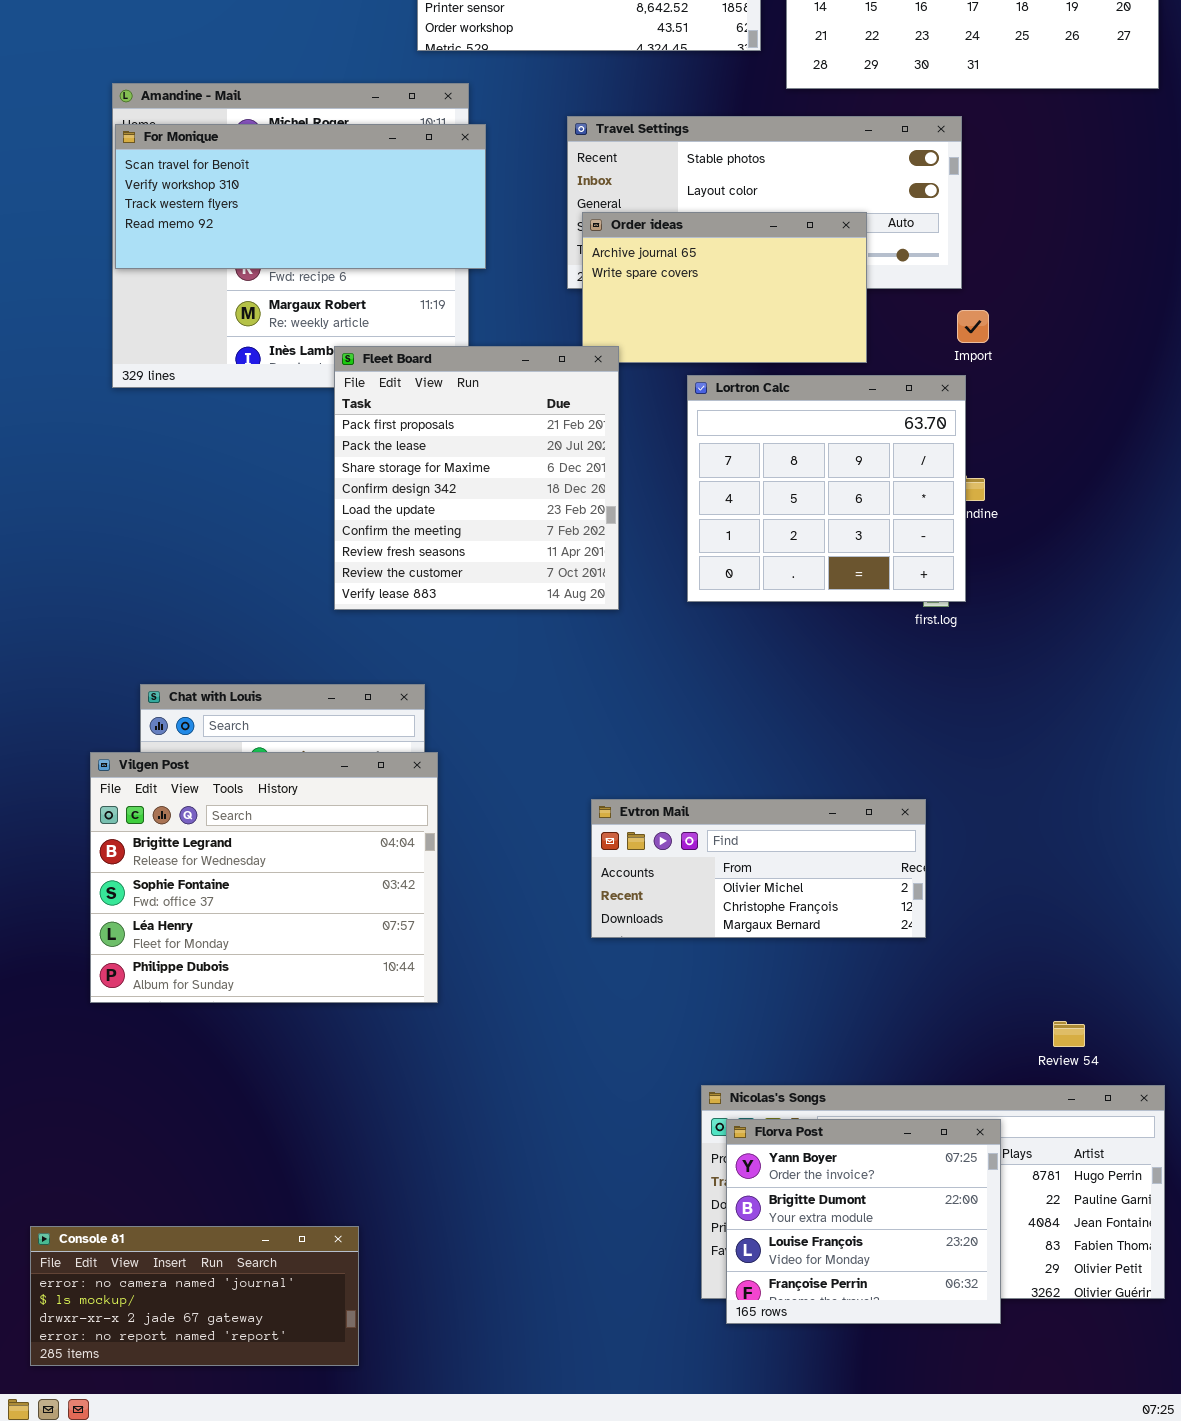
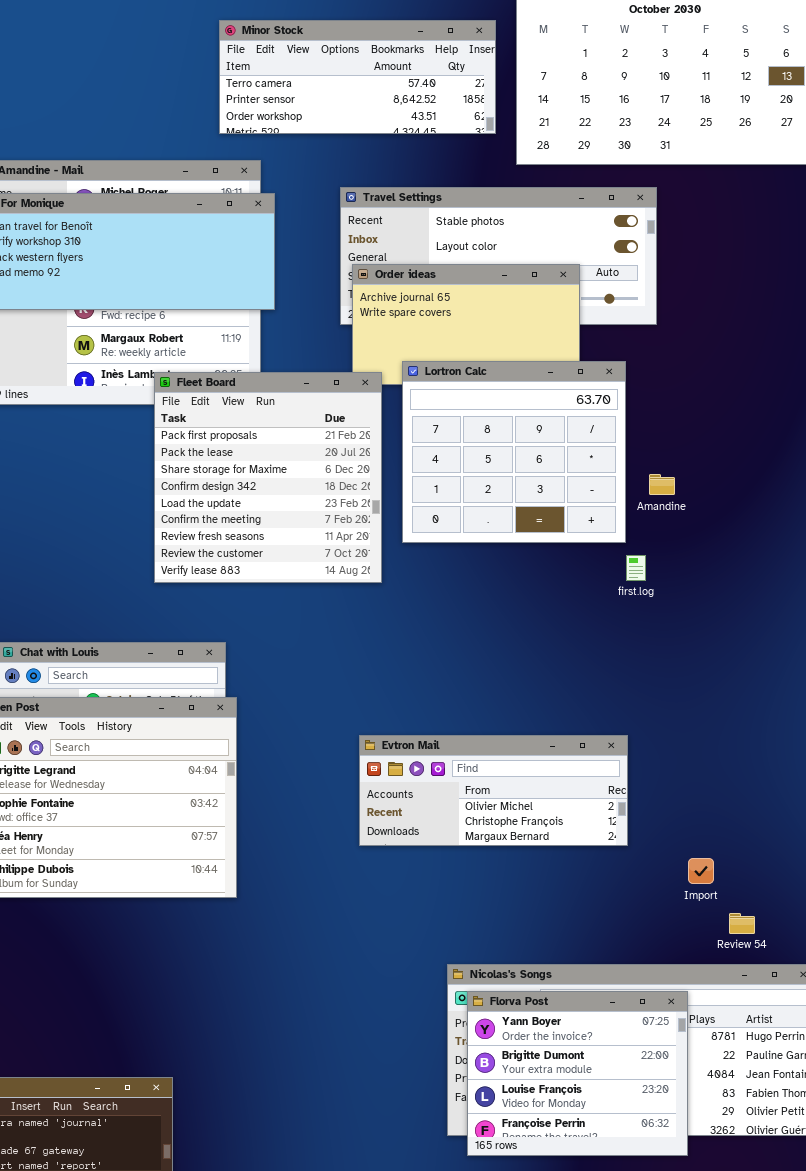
Import: [957,310,989,343] -> [688,858,714,884], moved
Lortron Calc: [687,375,966,602] -> [402,361,626,543], moved

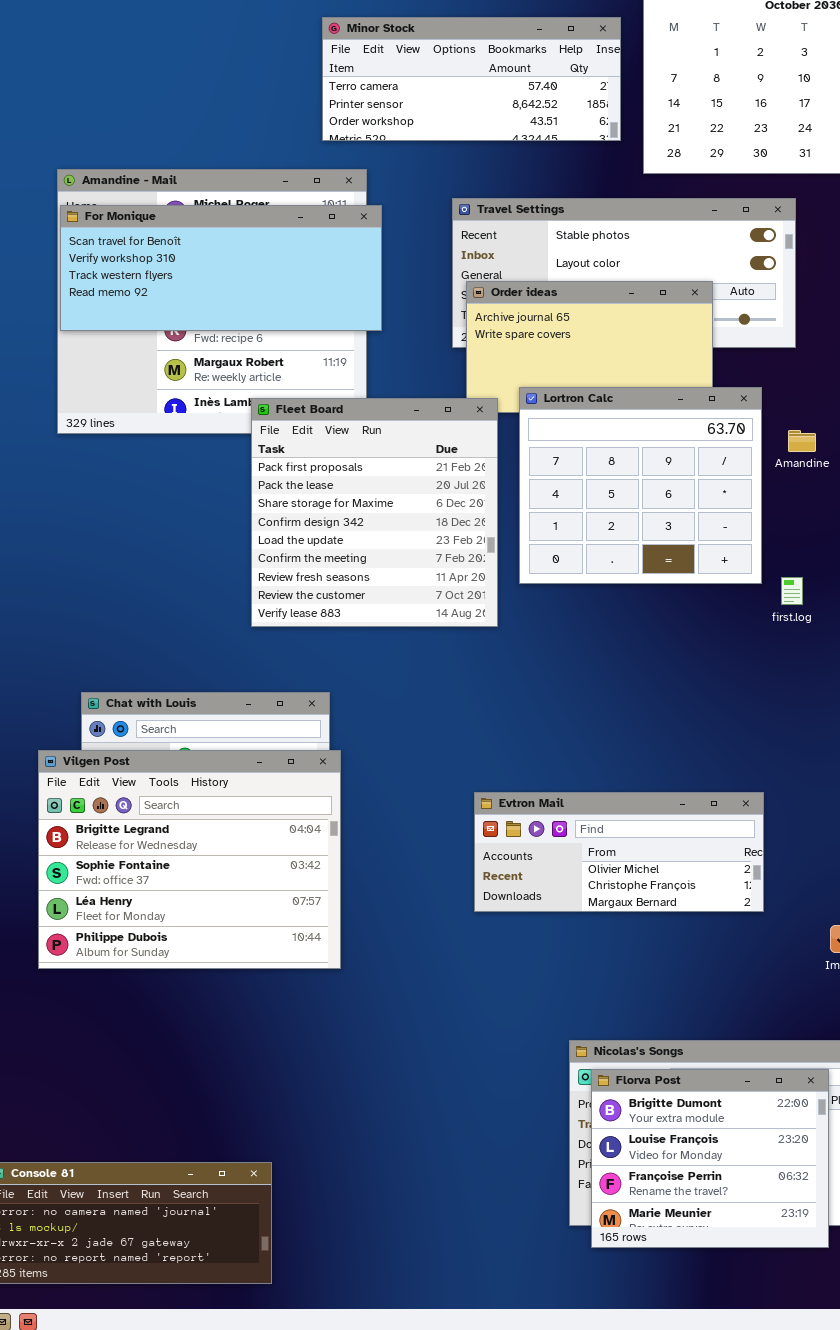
Amandine: [649,474,675,495] -> [788,430,816,452], moved
first.log: [626,555,646,581] -> [781,577,803,605], moved
Florva Post: [467,991,688,1156] -> [591,1069,829,1248], scrolled down 1 row

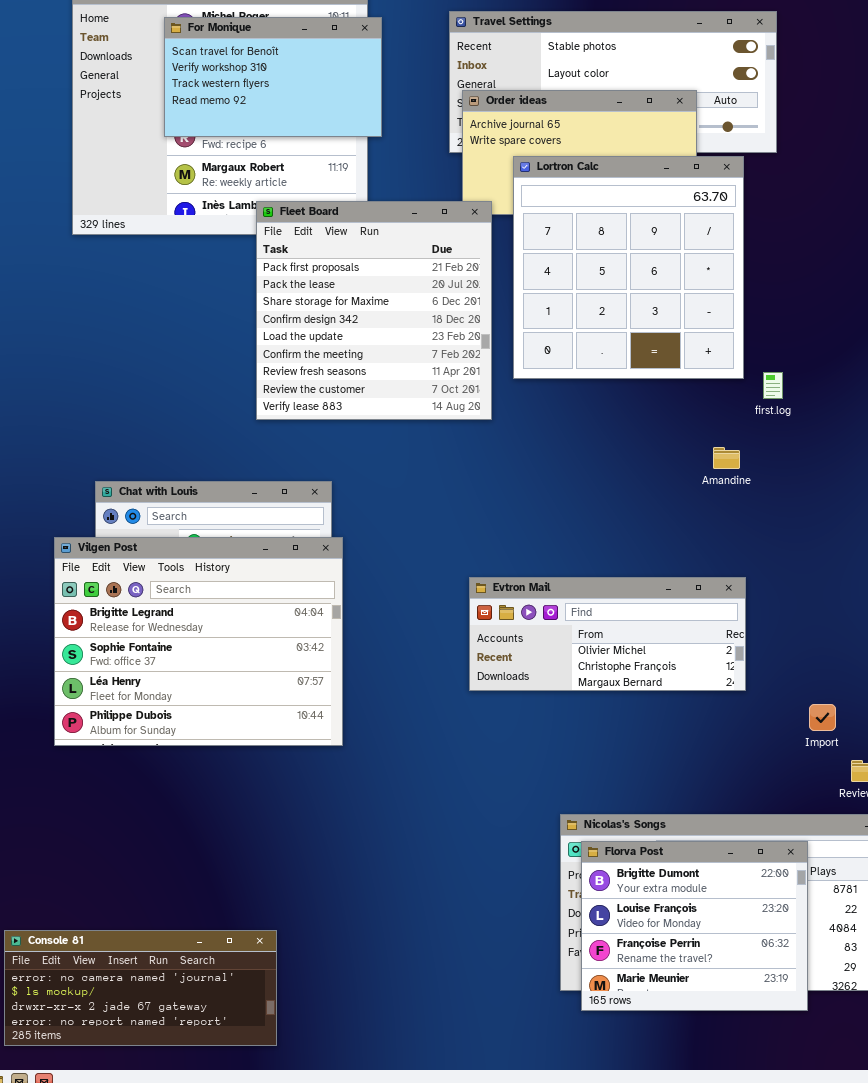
For Monique: [60,205,382,331] -> [164,17,382,137], resized
Lortron Calc: [519,387,762,584] -> [513,156,744,379], resized
Amandine: [788,430,816,452] -> [713,447,740,469], moved

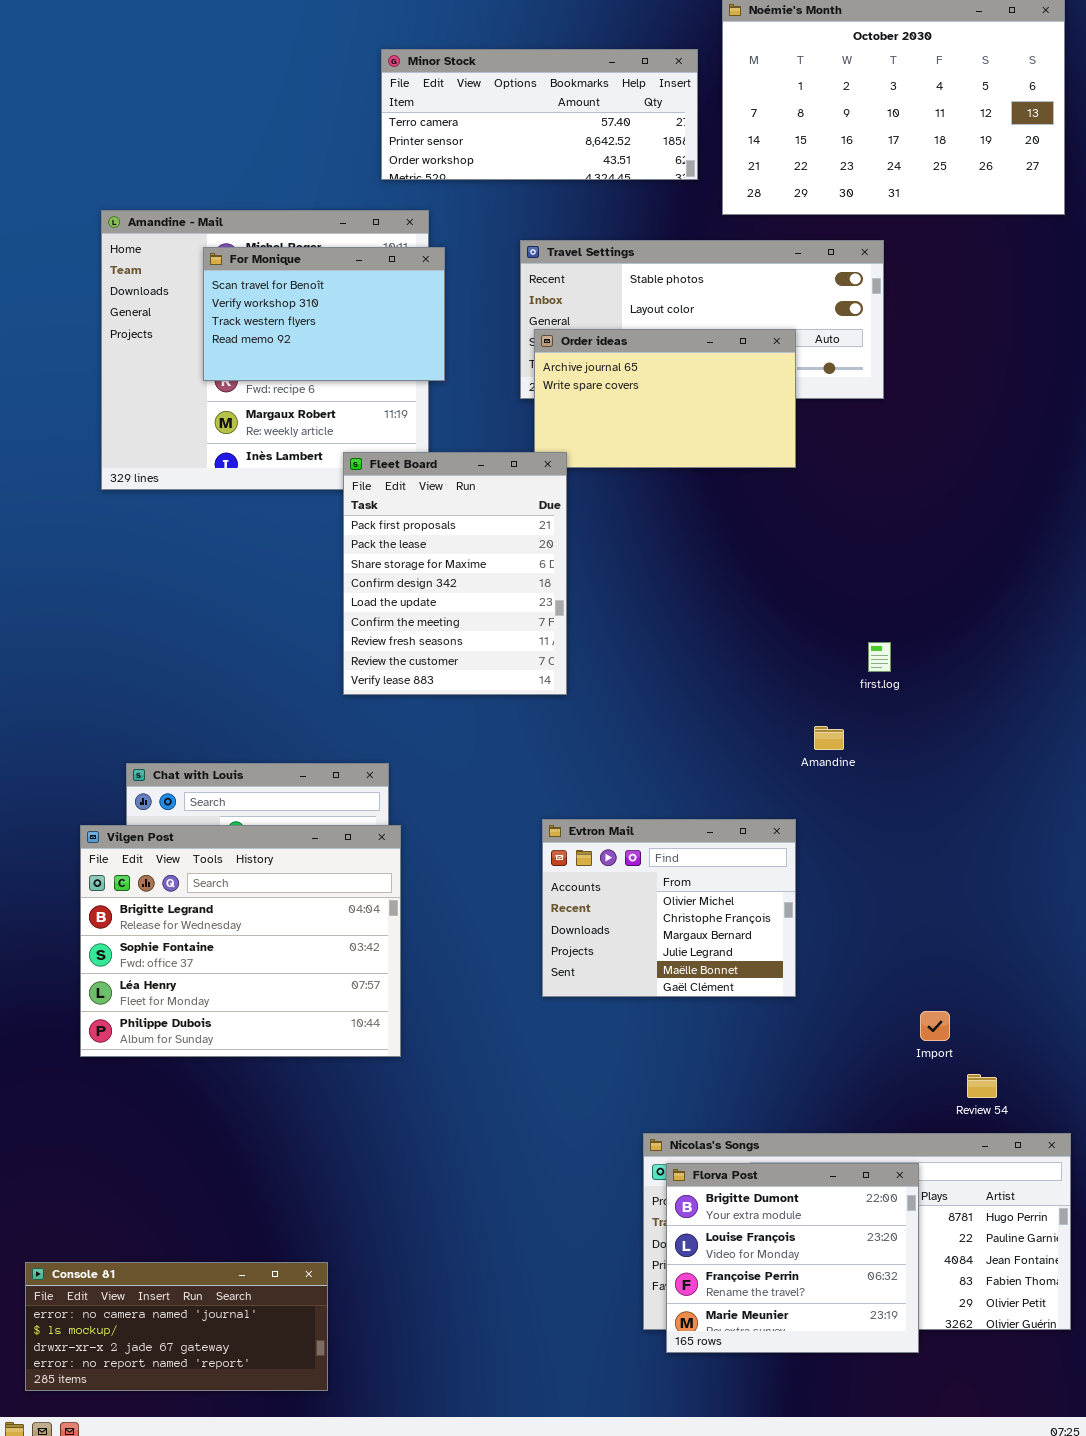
Lortron Calc: [513,156,744,379] -> none, closed
Fleet Board: [256,201,492,420] -> [343,452,567,695], resized
Evtron Mail: [469,577,746,691] -> [542,819,796,997], resized

